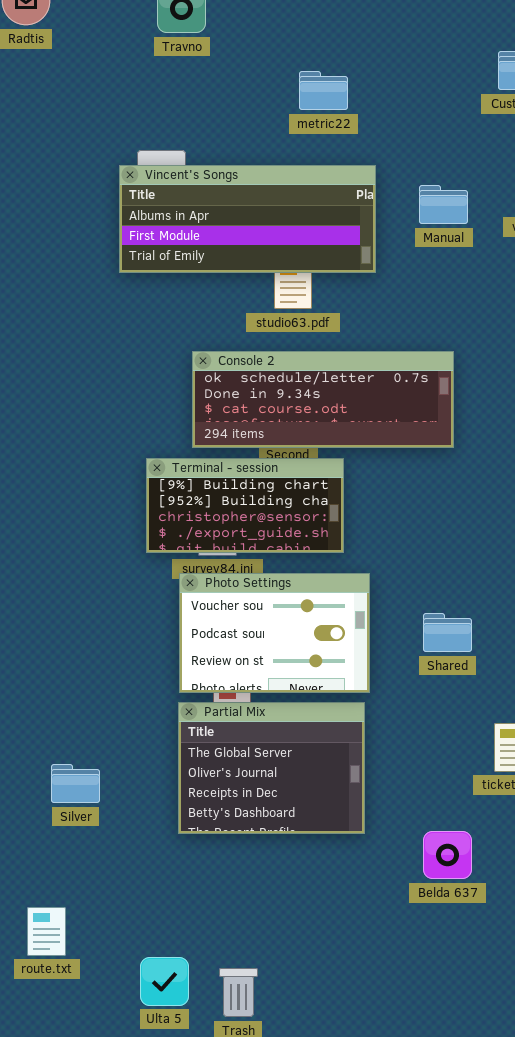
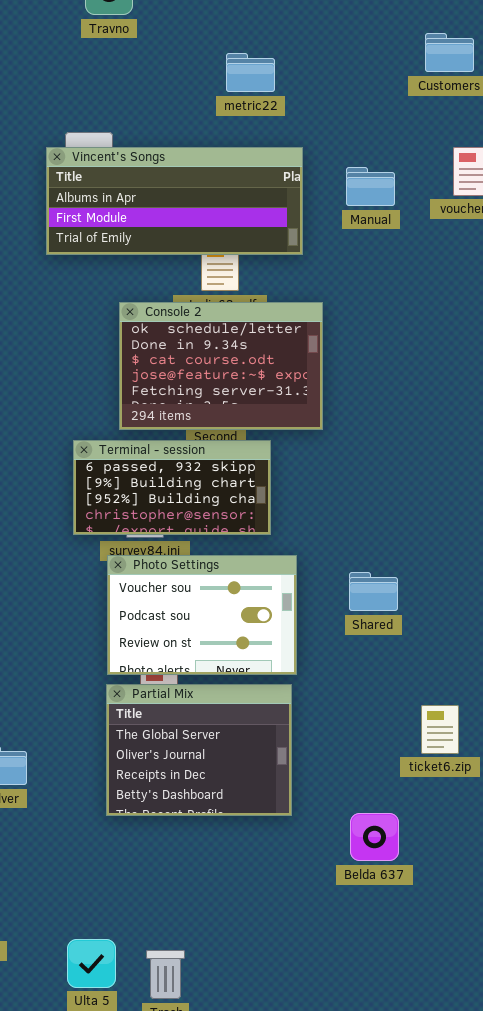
Console 2: [192,351,454,448] -> [119,302,323,430], resized
Terminal - session: [146,458,344,553] -> [73,440,271,535], scrolled up 1 row
Shared: [423,613,472,652] -> [349,572,398,611], moved

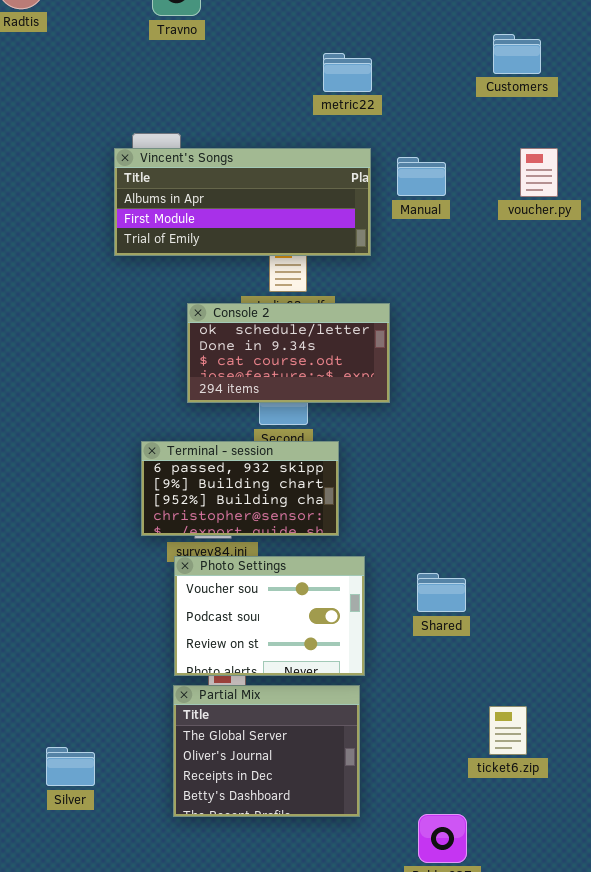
metric22: [226,53,275,92] -> [323,53,372,92], moved
Manual: [346,167,395,206] -> [397,157,446,196], moved
Console 2: [119,302,323,430] -> [187,303,390,403], resized

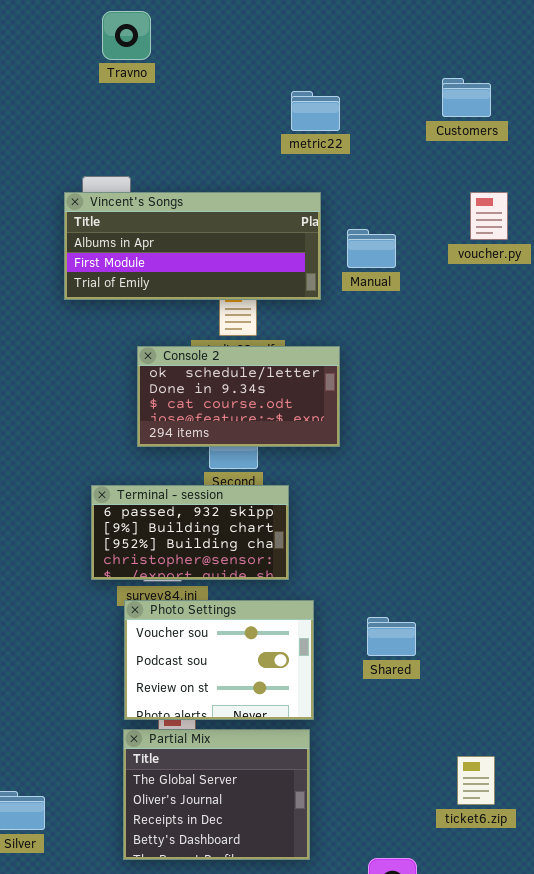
metric22: [323,53,372,92] -> [291,91,340,131], moved
Manual: [397,157,446,196] -> [347,229,396,268], moved
ticket6.zip: [489,706,527,755] -> [457,756,495,805], moved

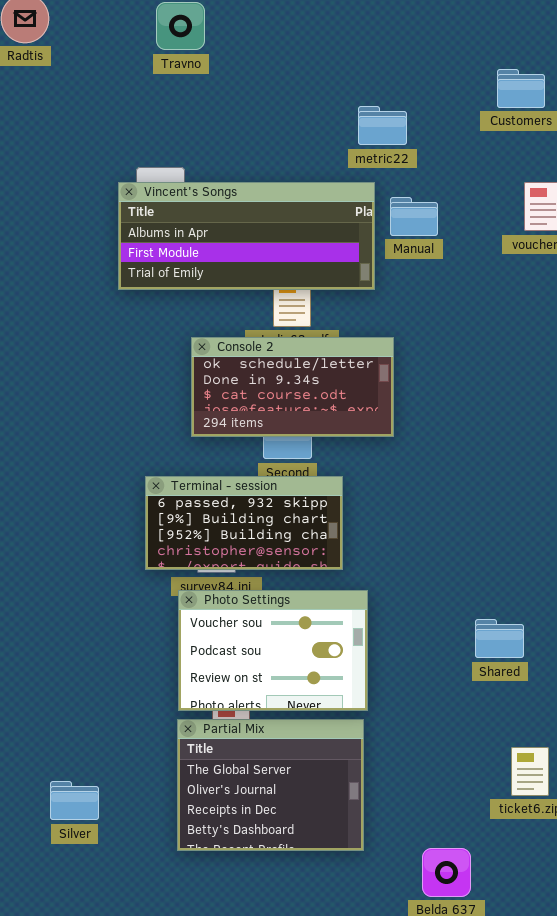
metric22: [291,91,340,131] -> [358,106,407,145], moved
Manual: [347,229,396,268] -> [390,197,438,236], moved
Shared: [367,617,416,656] -> [475,619,524,658], moved

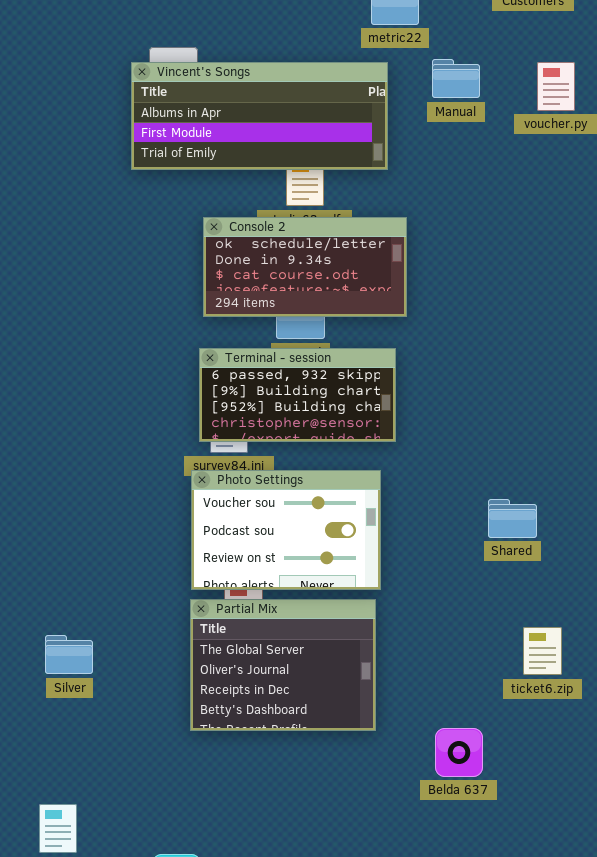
Manual: [390,197,438,236] -> [432,59,480,98], moved
Terminal - session: [145,476,343,570] -> [199,348,396,442], moved
Silver: [50,781,99,820] -> [45,635,93,674], moved

